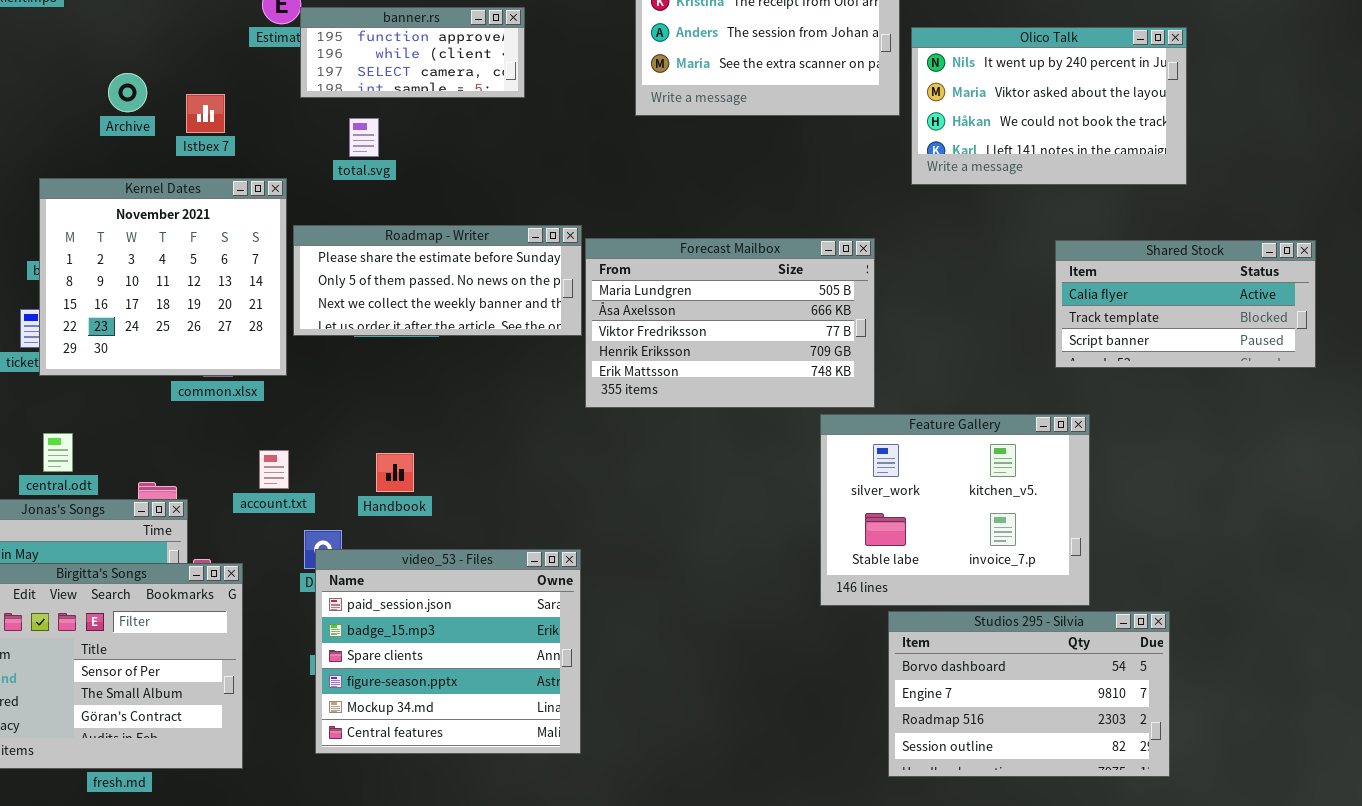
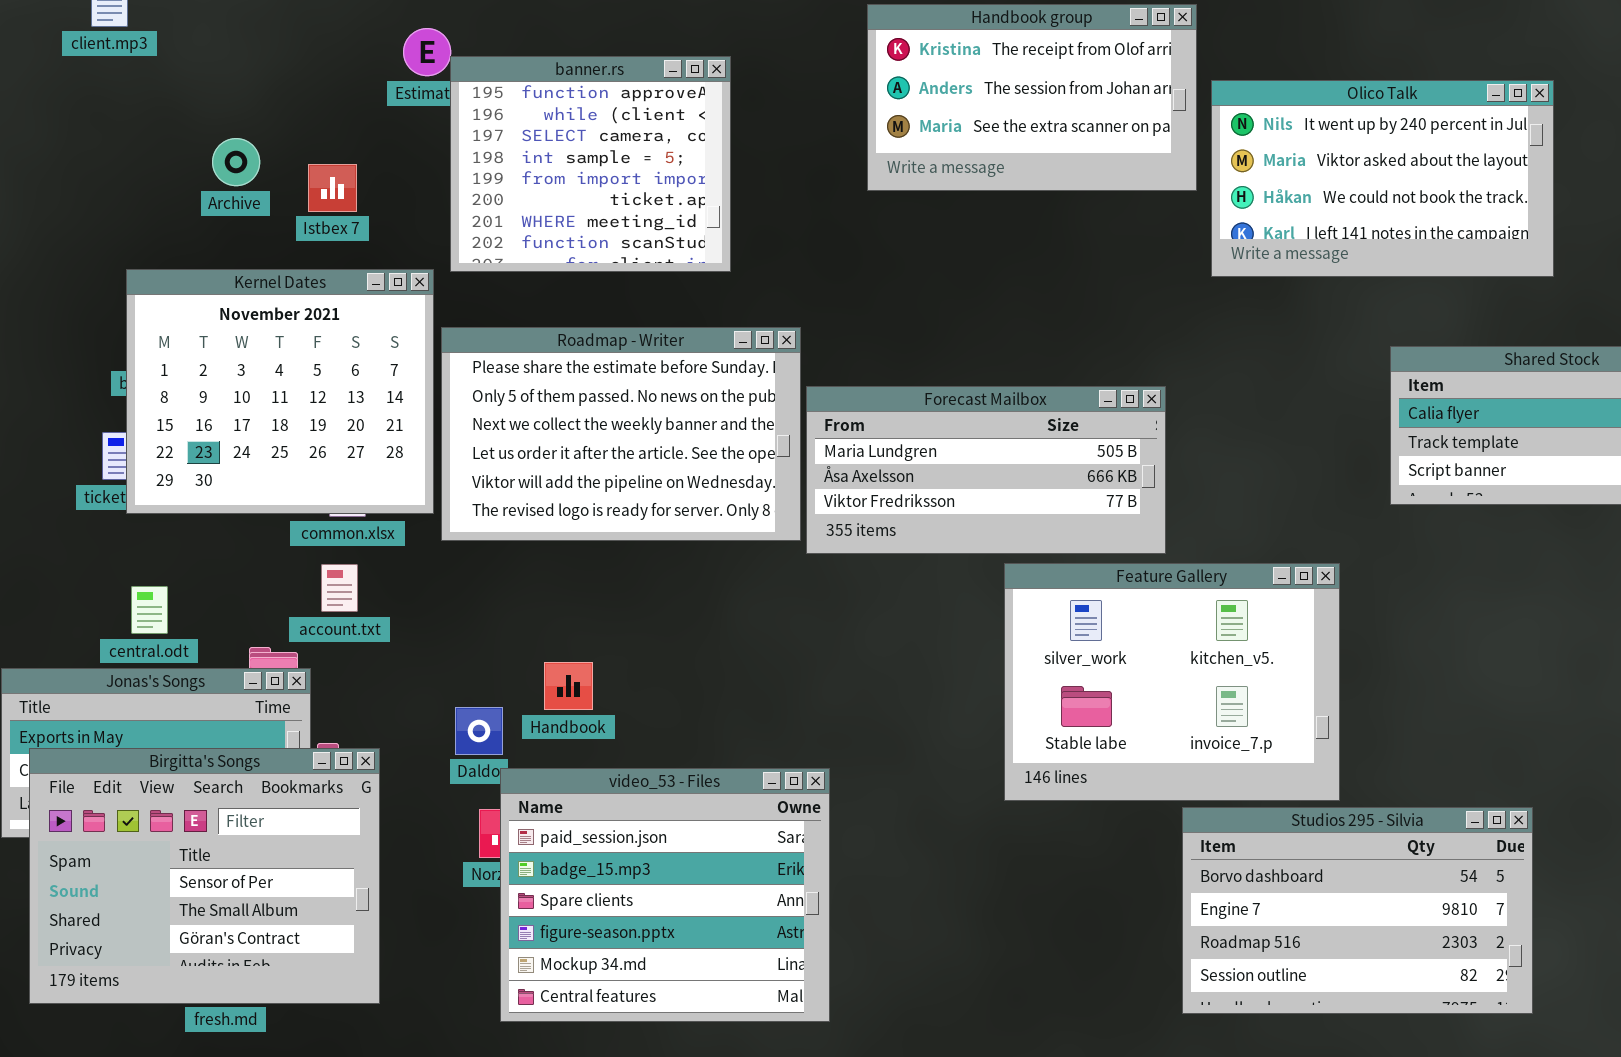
banner.rs: [300,7,525,98] -> [450,56,731,272], resized
Roadmap - Writer: [293,225,582,336] -> [441,327,801,541], resized
Forecast Mailbox: [585,238,875,408] -> [806,386,1166,554], resized
Feature Gallery: [820,414,1090,606] -> [1004,563,1340,801], moved
account.txt: [259,450,289,489] -> [321,564,358,612], moved
Handbook: [376,453,414,492] -> [544,662,593,710], moved
video_53 - Files: [315,549,581,754] -> [500,768,830,1022], moved

